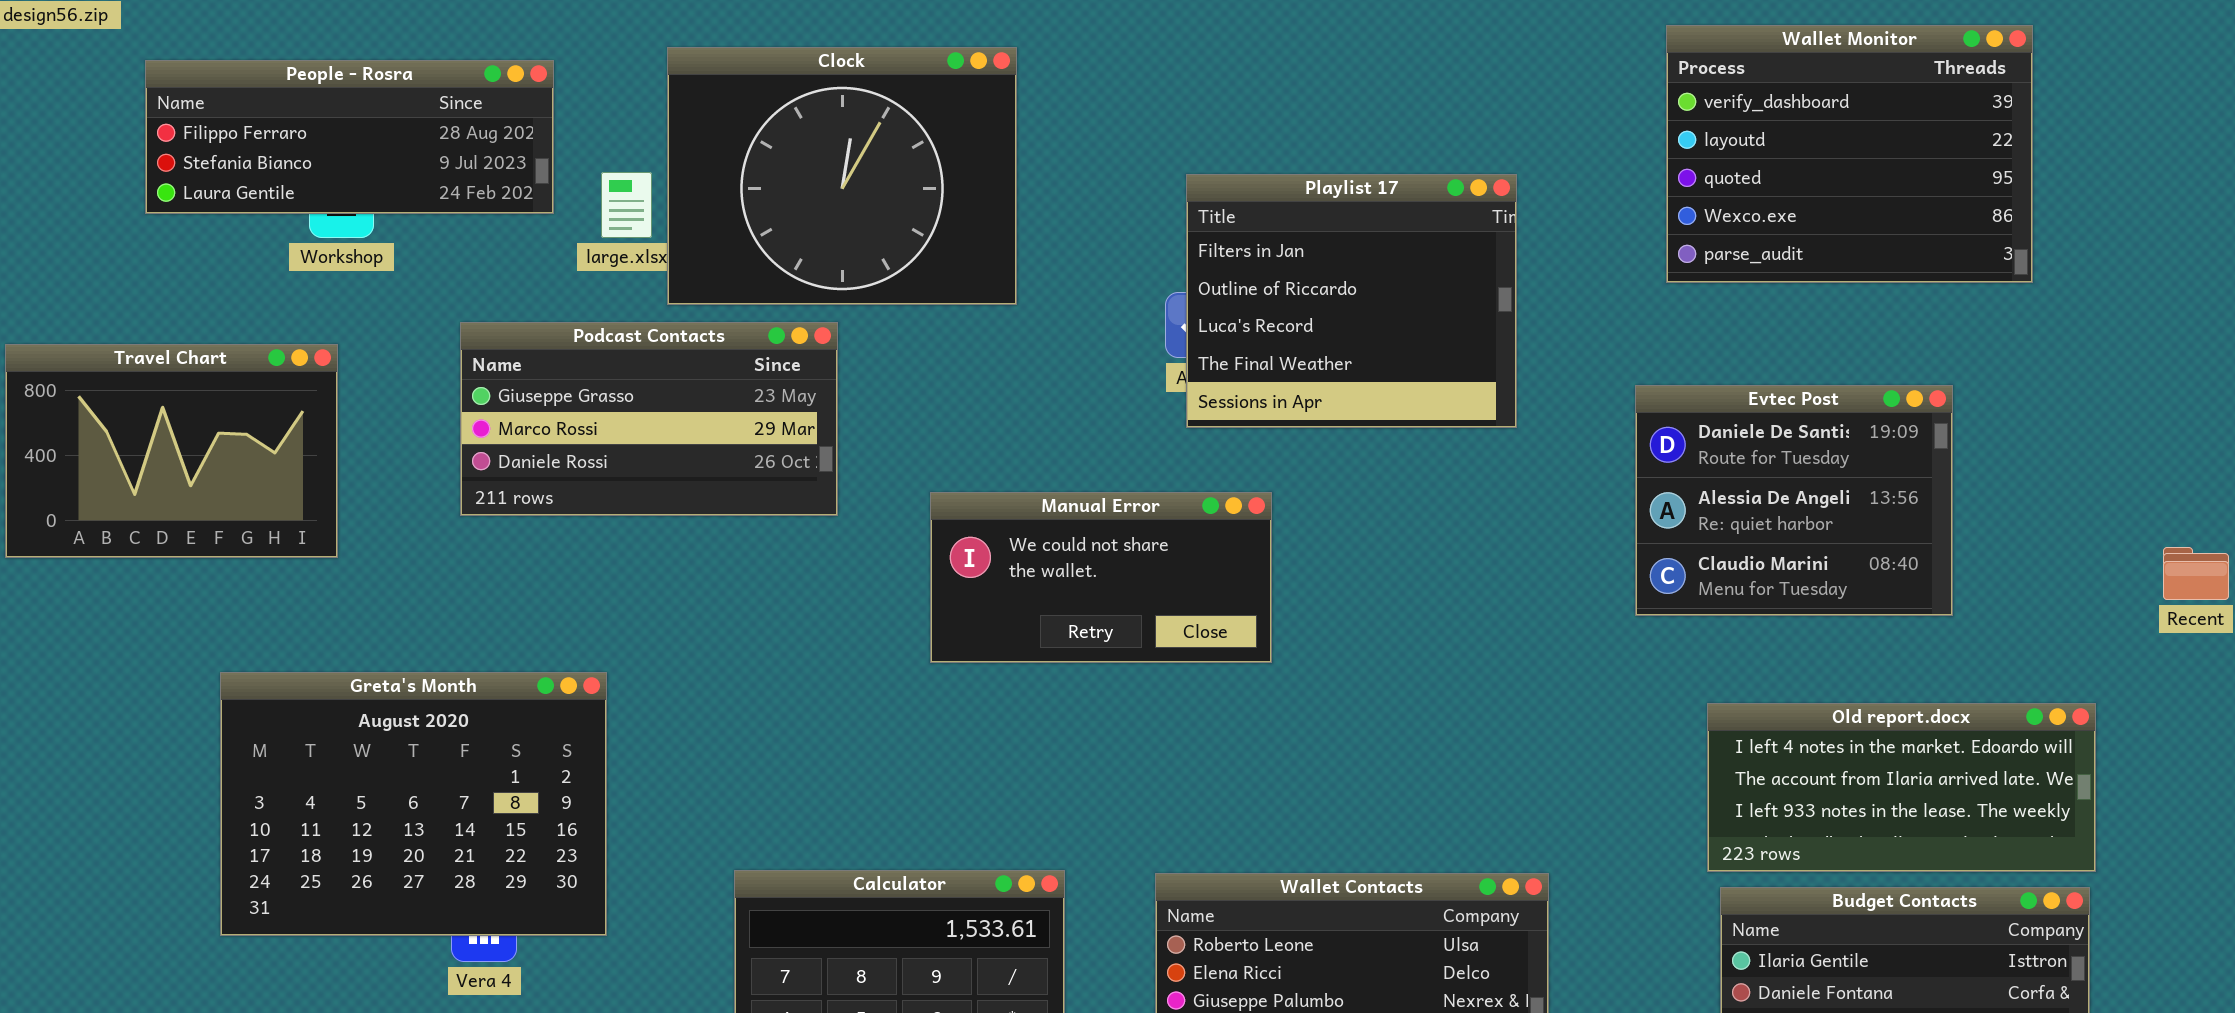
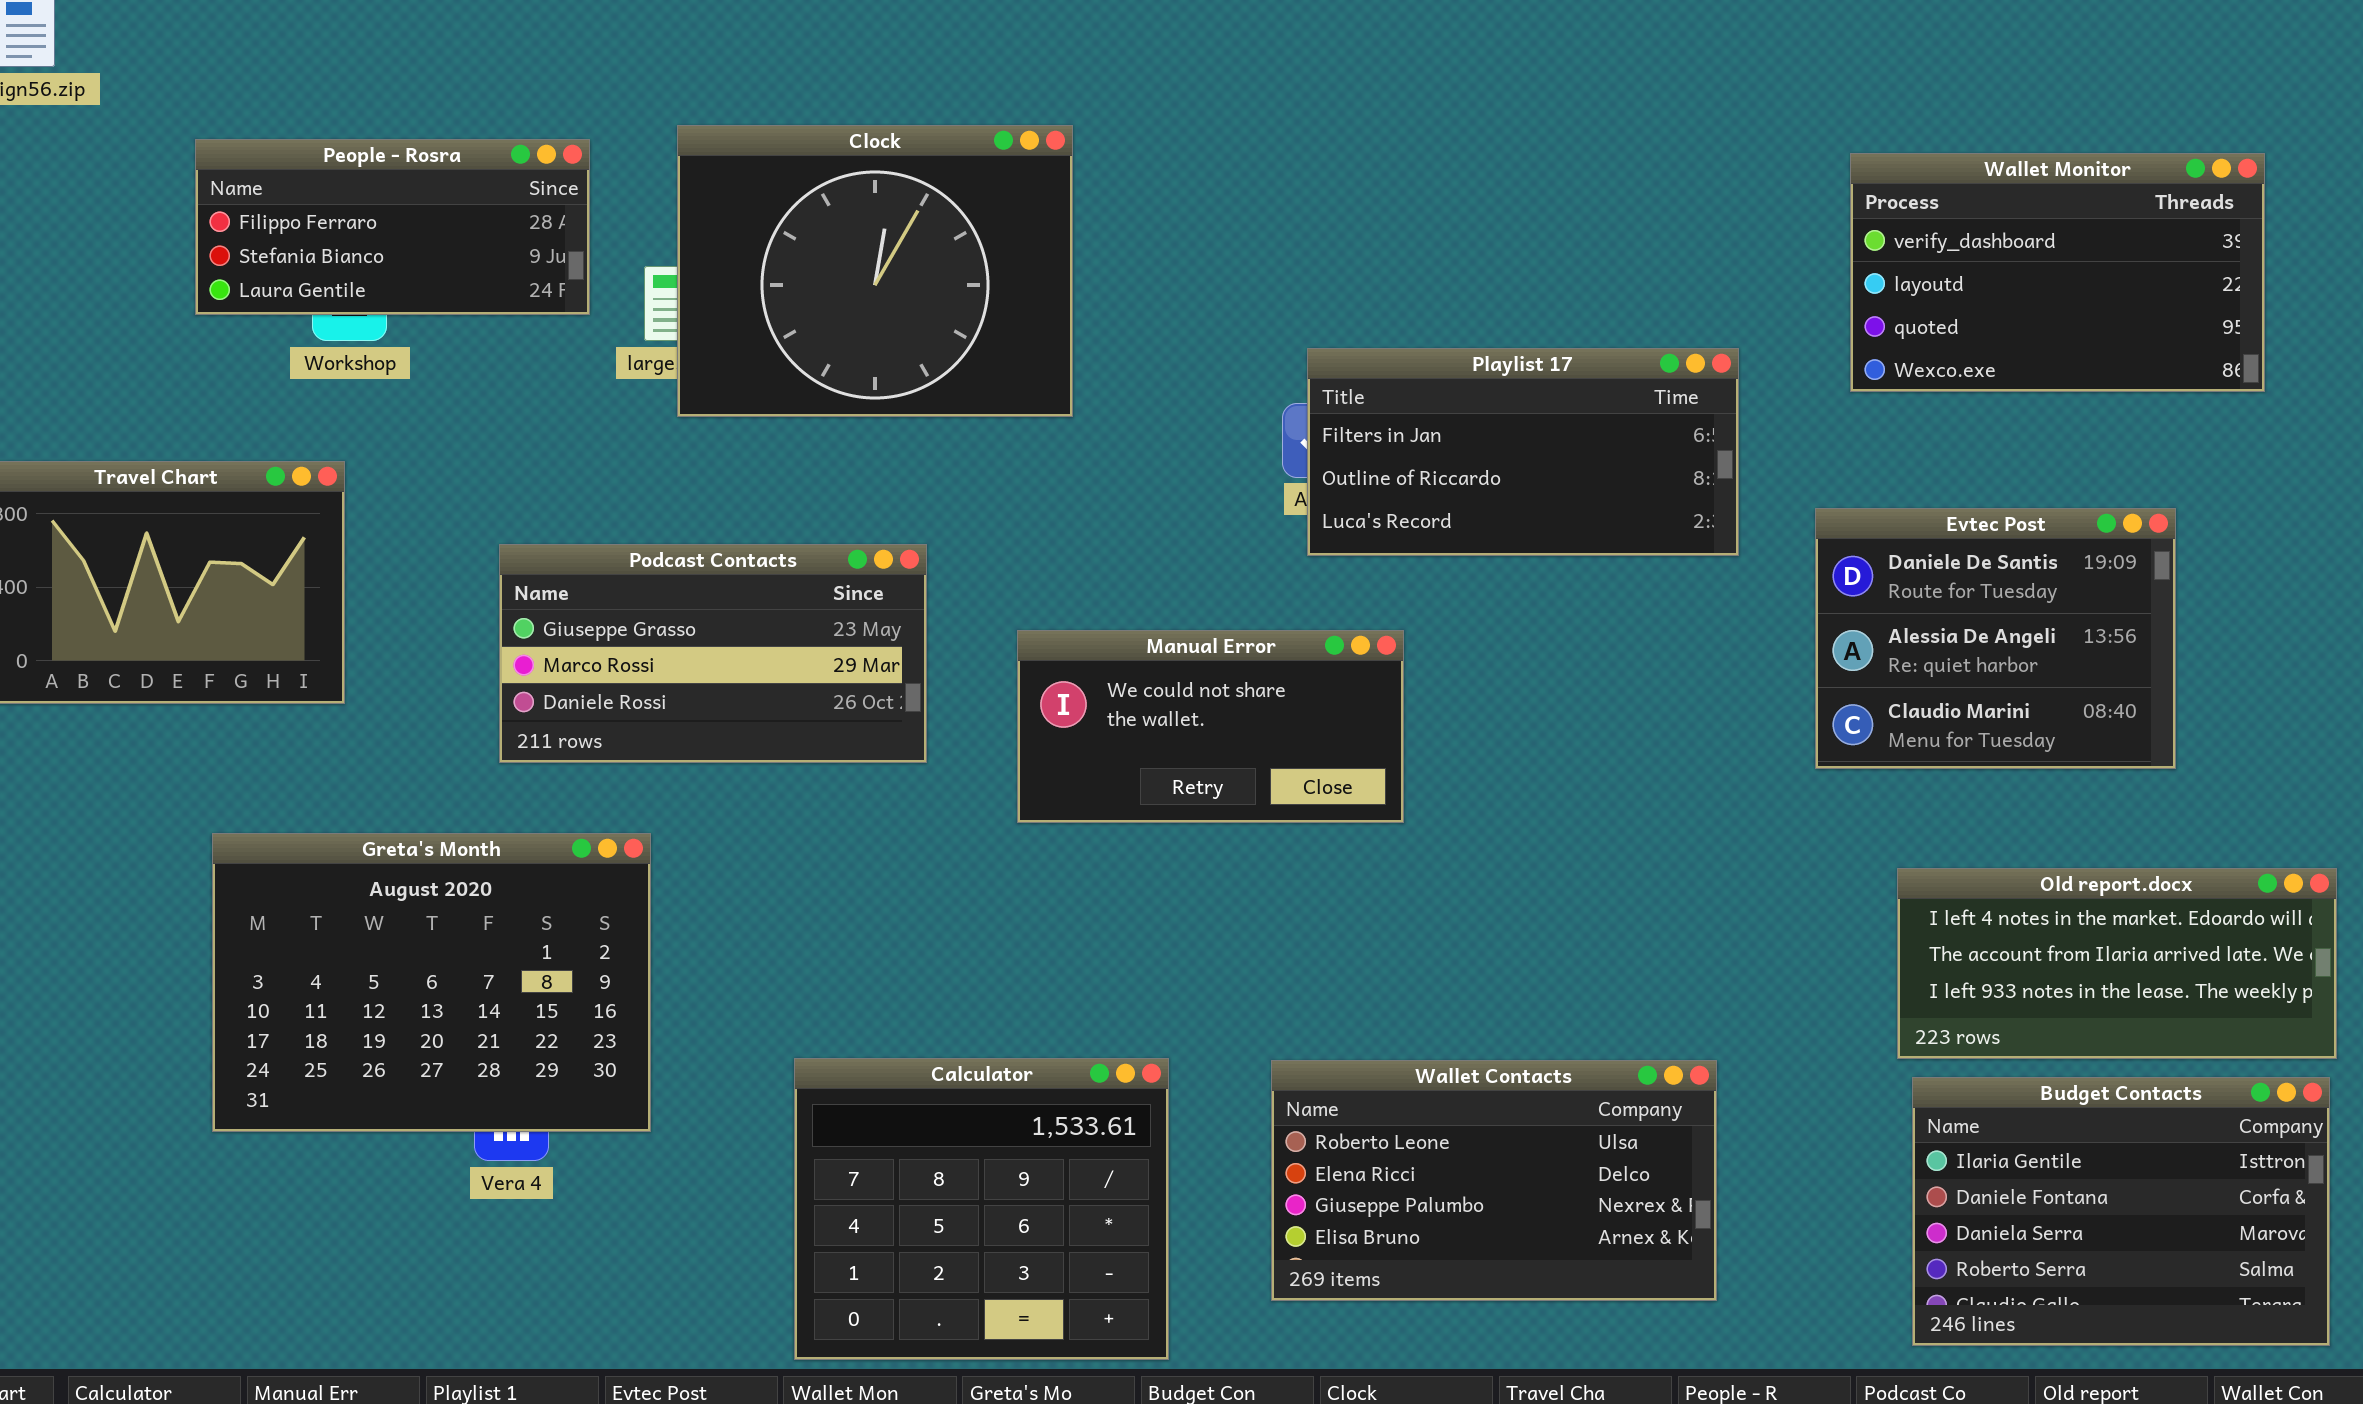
Wallet Monitor: [1666,25,2033,283] -> [1850,153,2265,392], resized
Clock: [667,47,1017,305] -> [677,125,1073,417], moved
People - Rosra: [145,60,554,214] -> [195,139,590,315], resized
Playlist 17: [1186,174,1517,428] -> [1307,348,1739,556], resized
Podcast Contacts: [460,322,838,516] -> [499,544,927,763], moved

